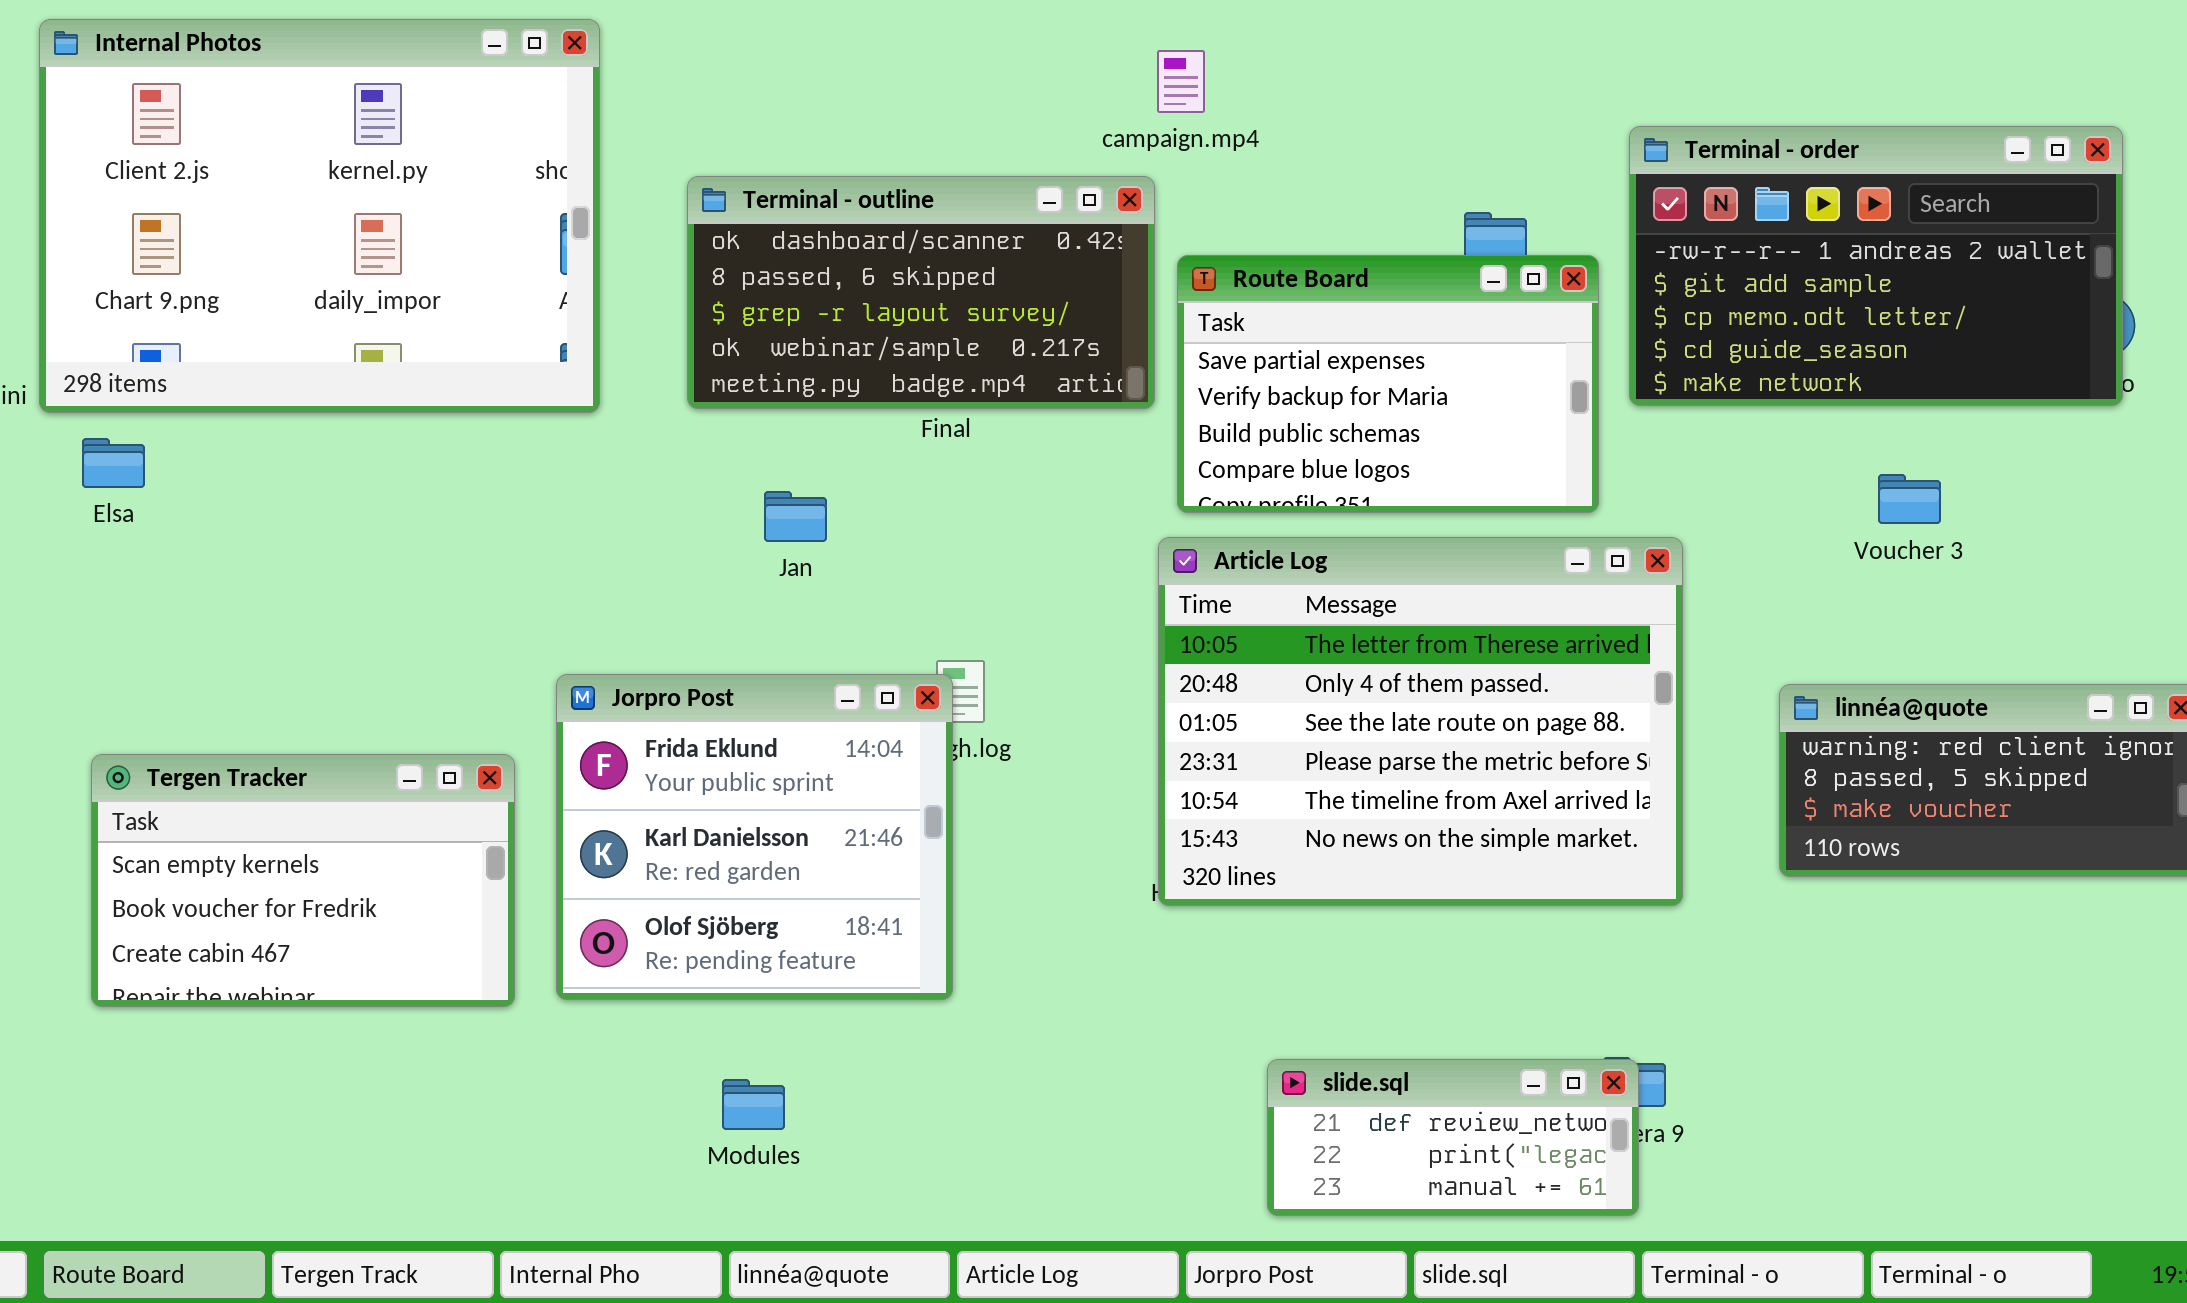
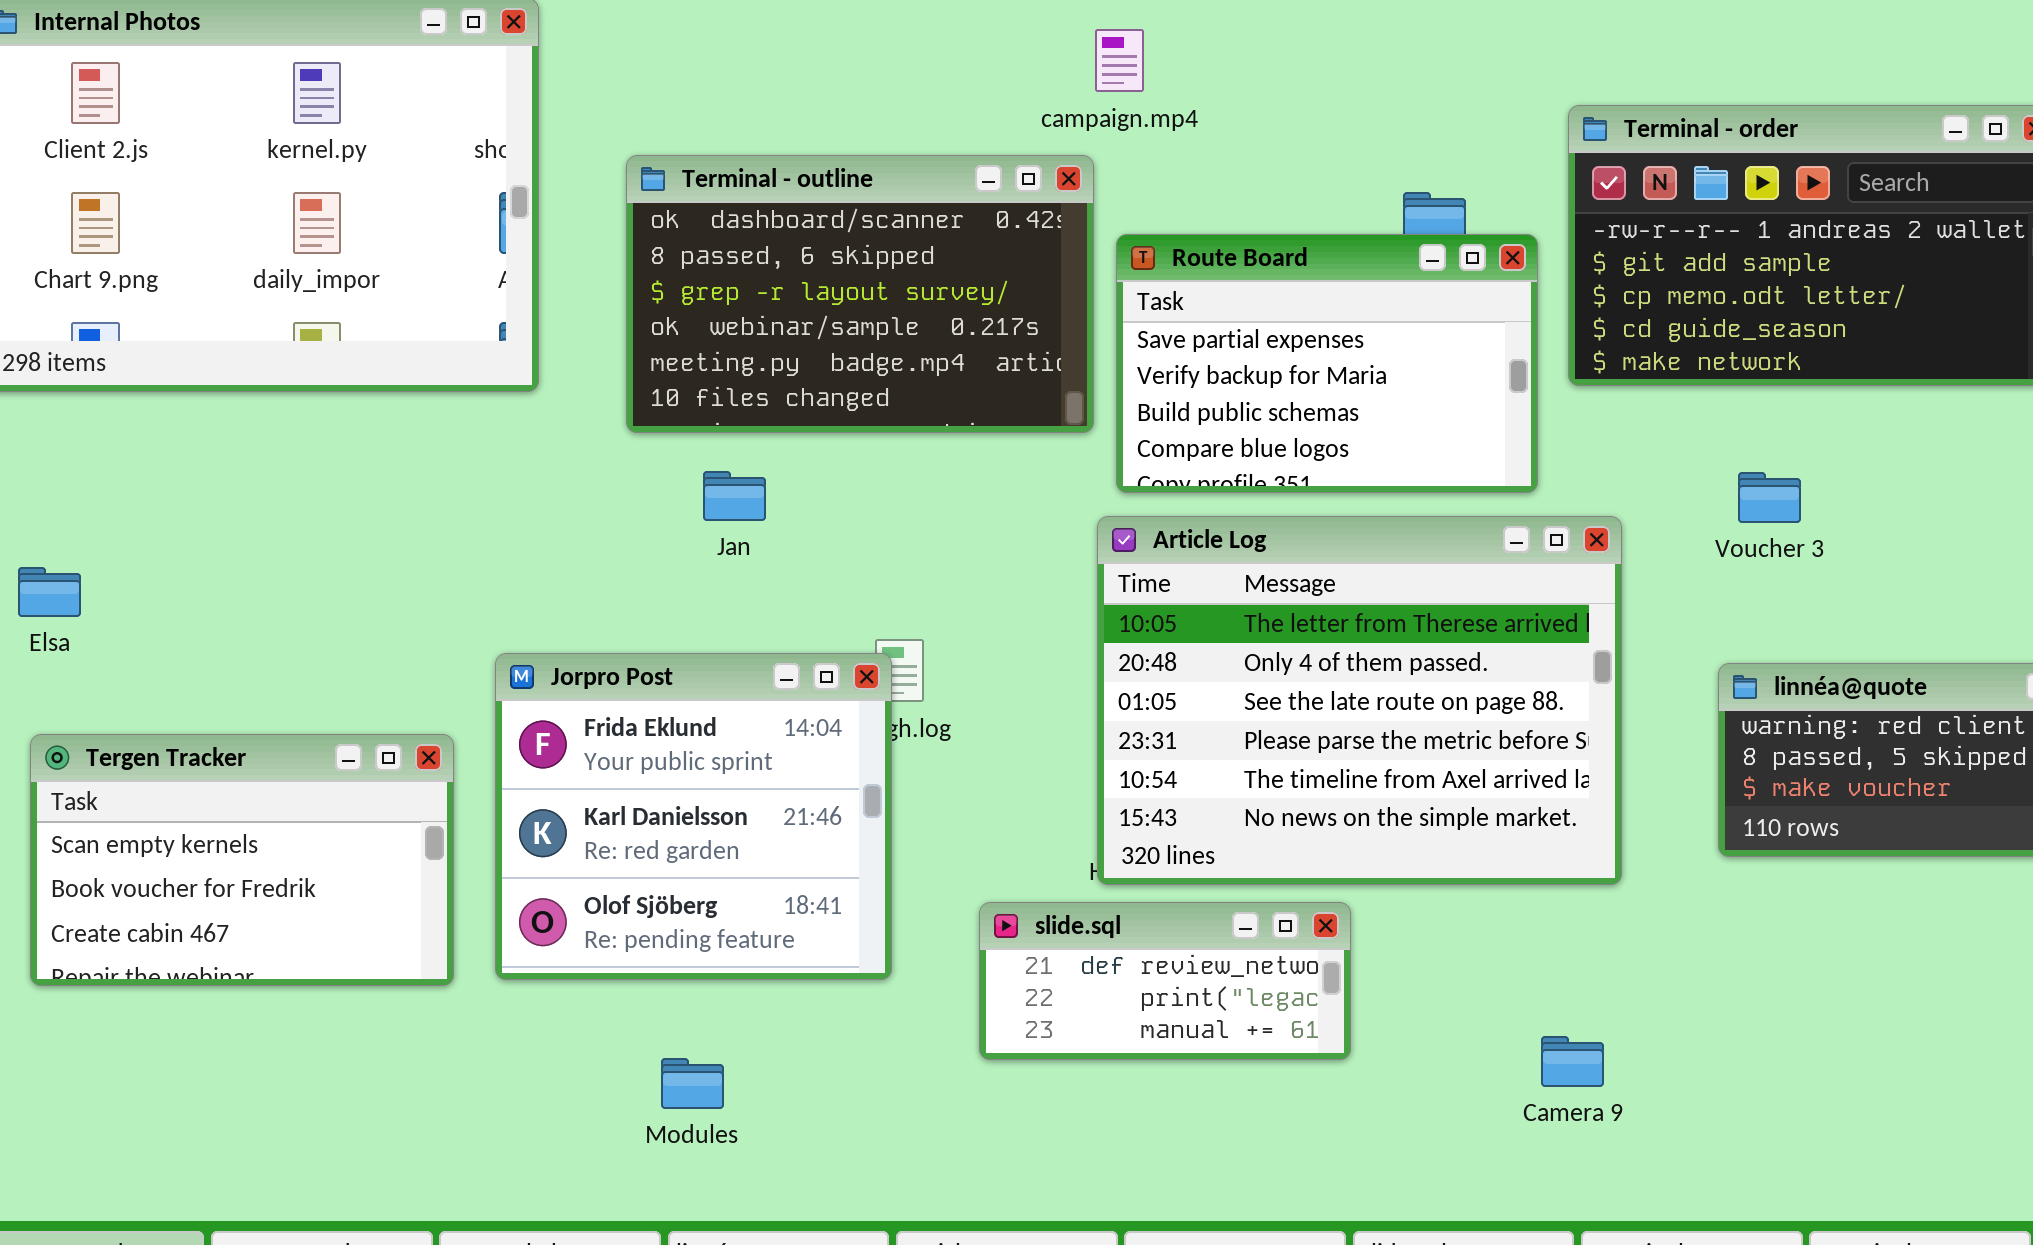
Terminal - outline: [687,176,1155,409] -> [626,155,1094,433], resized
Elsa: [82,438,145,488] -> [18,567,81,617], moved
Voucher 3: [1878,474,1941,524] -> [1738,472,1801,523], moved
slide.sql: [1267,1059,1639,1216] -> [979,902,1351,1060], moved

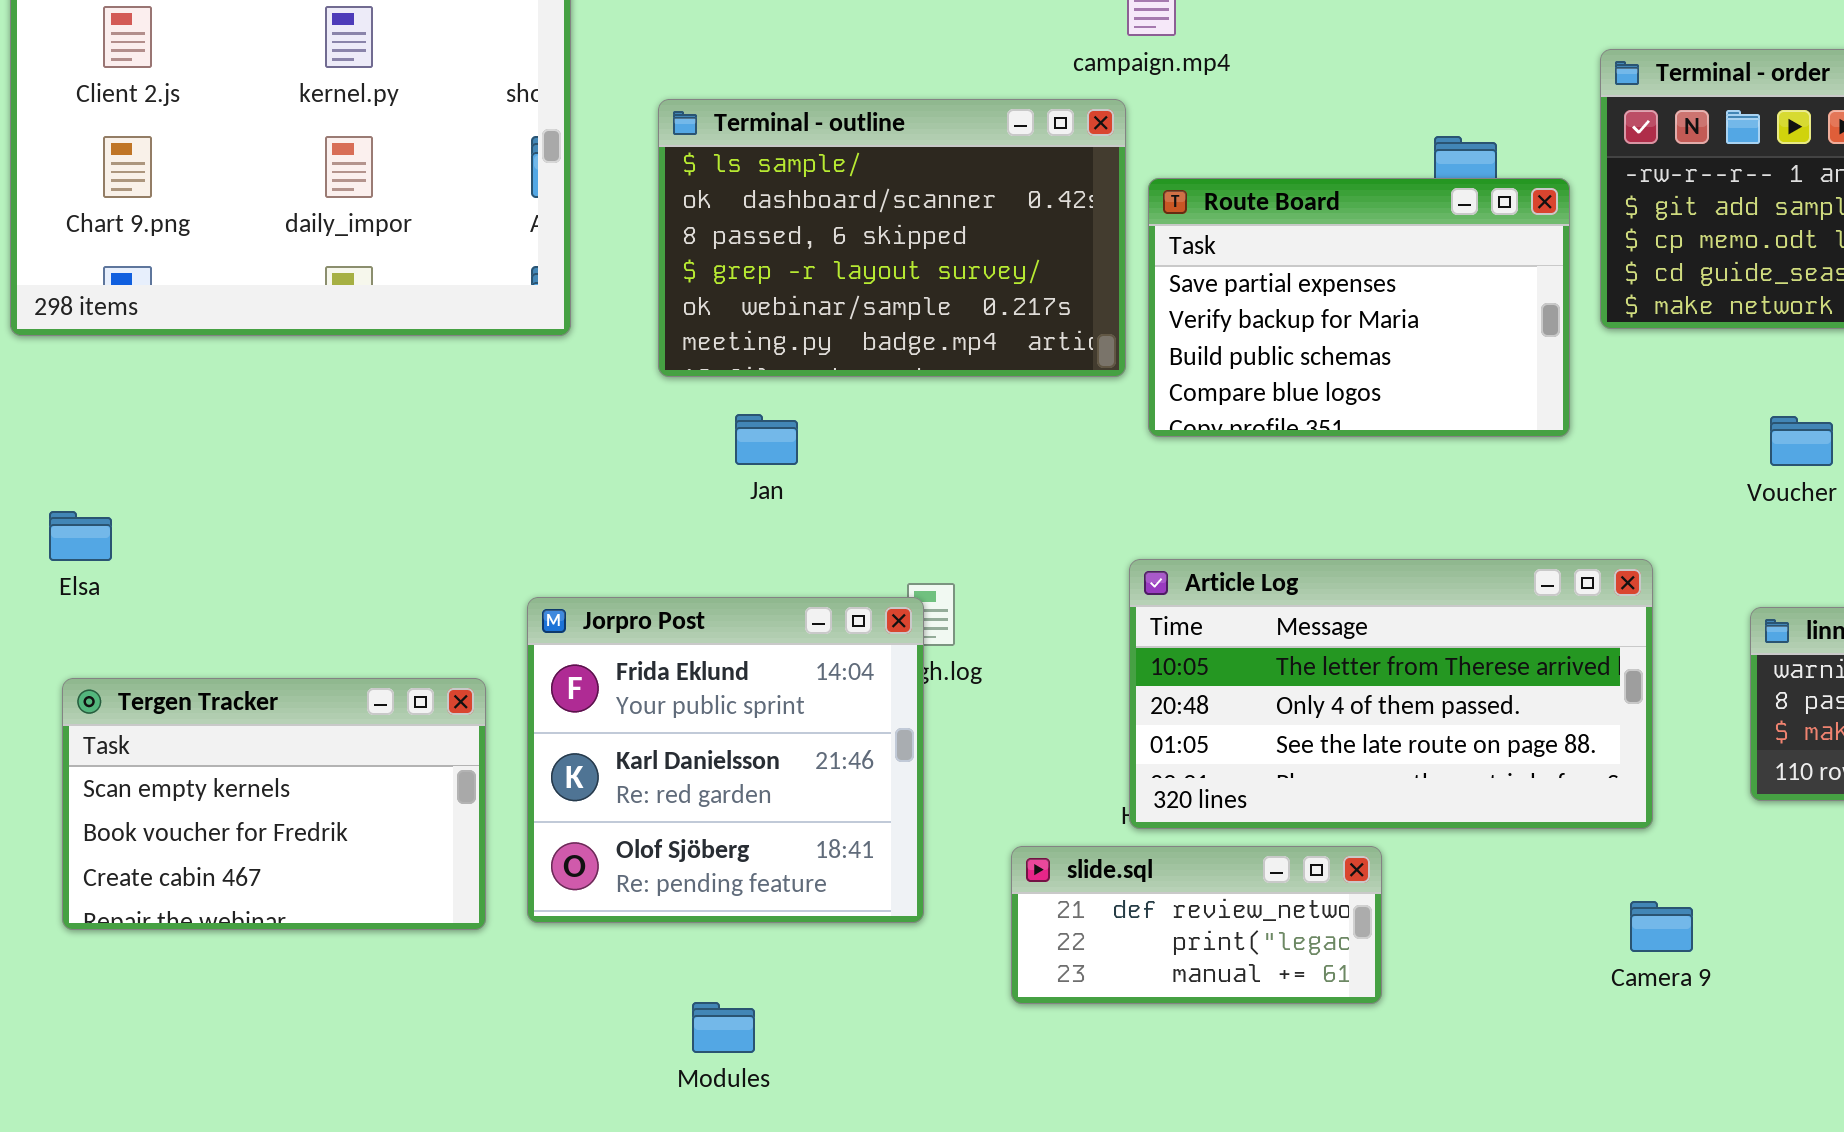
Terminal - outline: [626,155,1094,433] -> [658,99,1126,377], scrolled up 1 row
Article Log: [1097,516,1622,885] -> [1129,559,1653,829], resized
Camera 9: [1541,1036,1604,1087] -> [1630,901,1693,952], moved

